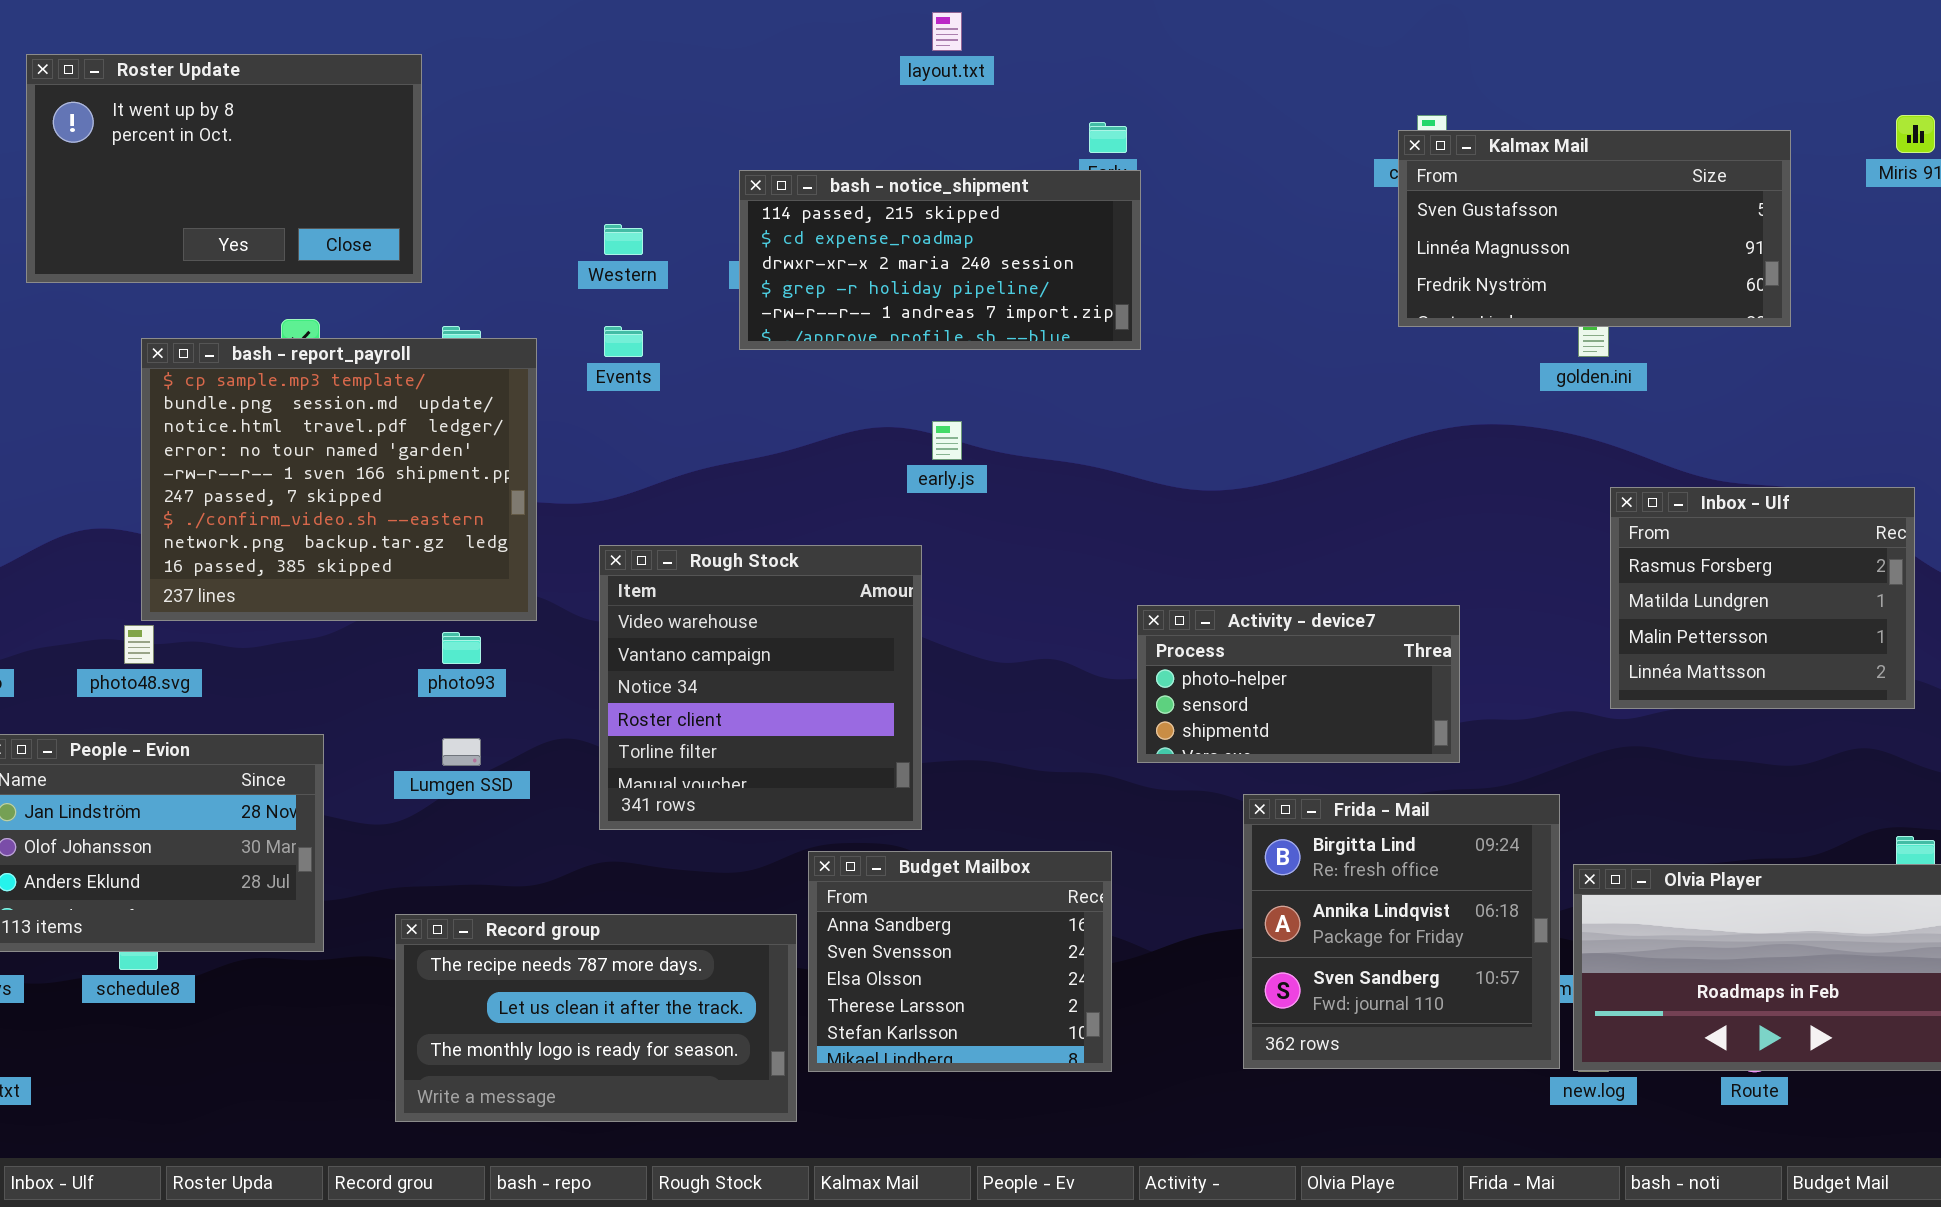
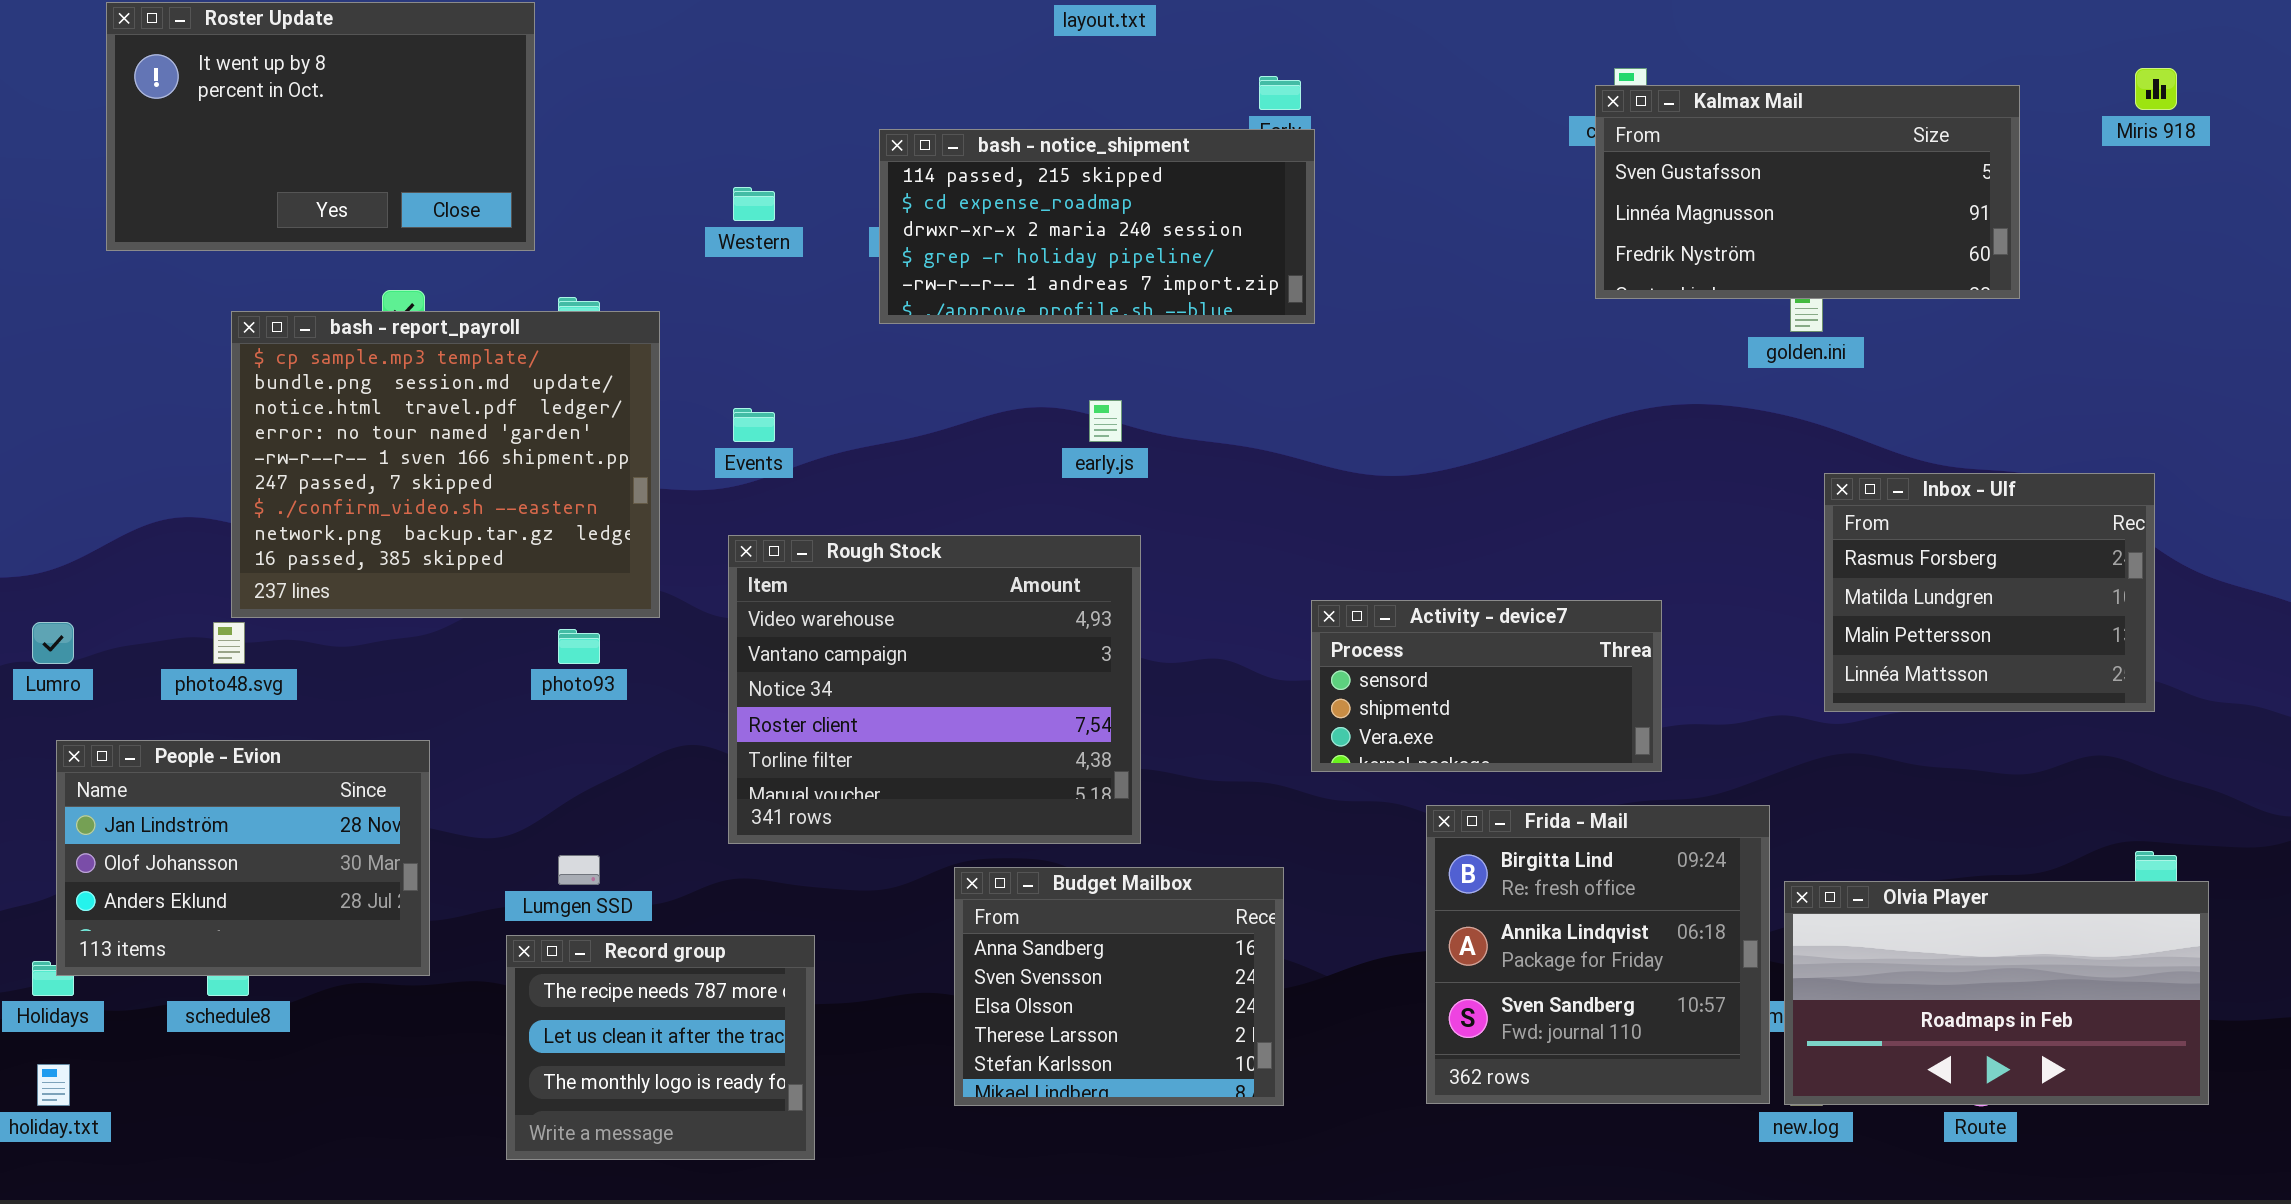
Events: [604,326,643,357] -> [733,408,775,442], moved
Rough Stock: [599,545,922,830] -> [728,535,1141,844], resized
Activity - device7: [1137,605,1460,763] -> [1311,600,1662,772], scrolled down 1 row
Lumgen SSD: [442,738,481,766] -> [558,855,600,885], moved
Record group: [395,914,797,1122] -> [506,935,815,1160], resized

